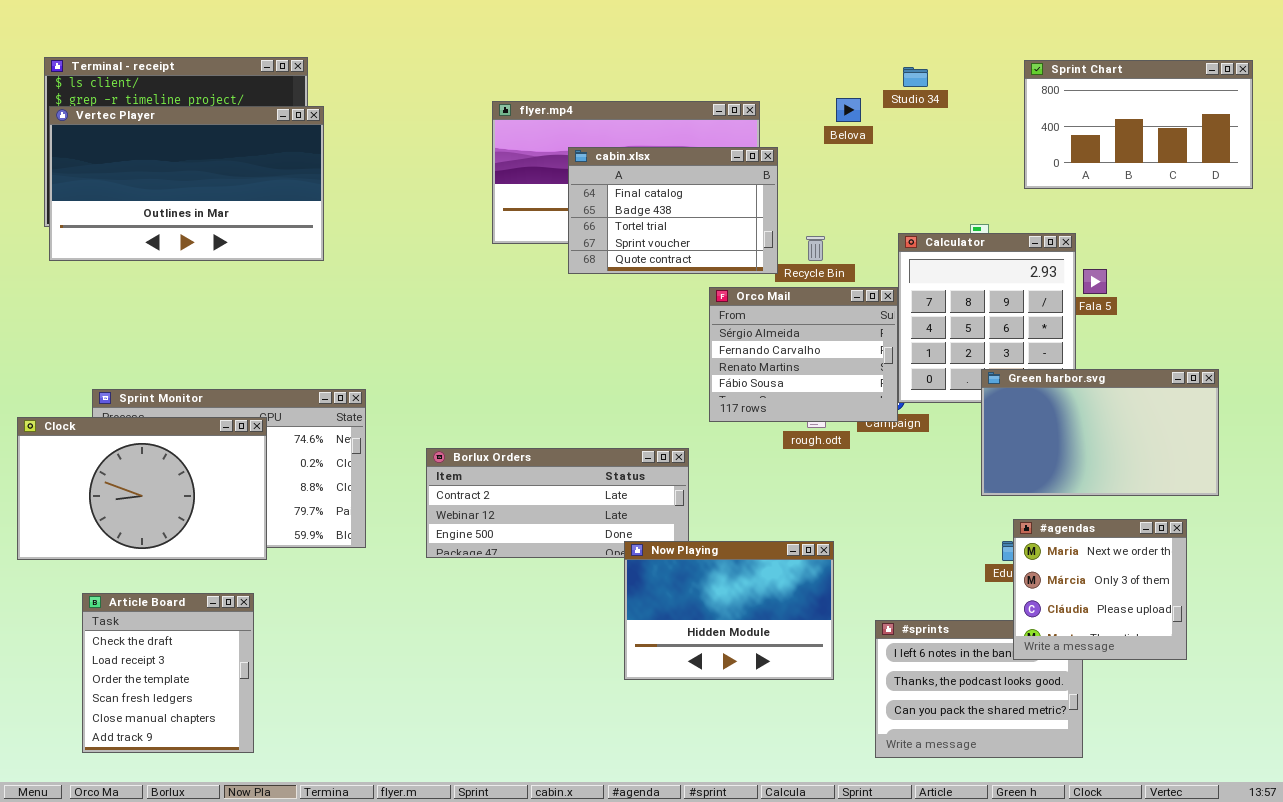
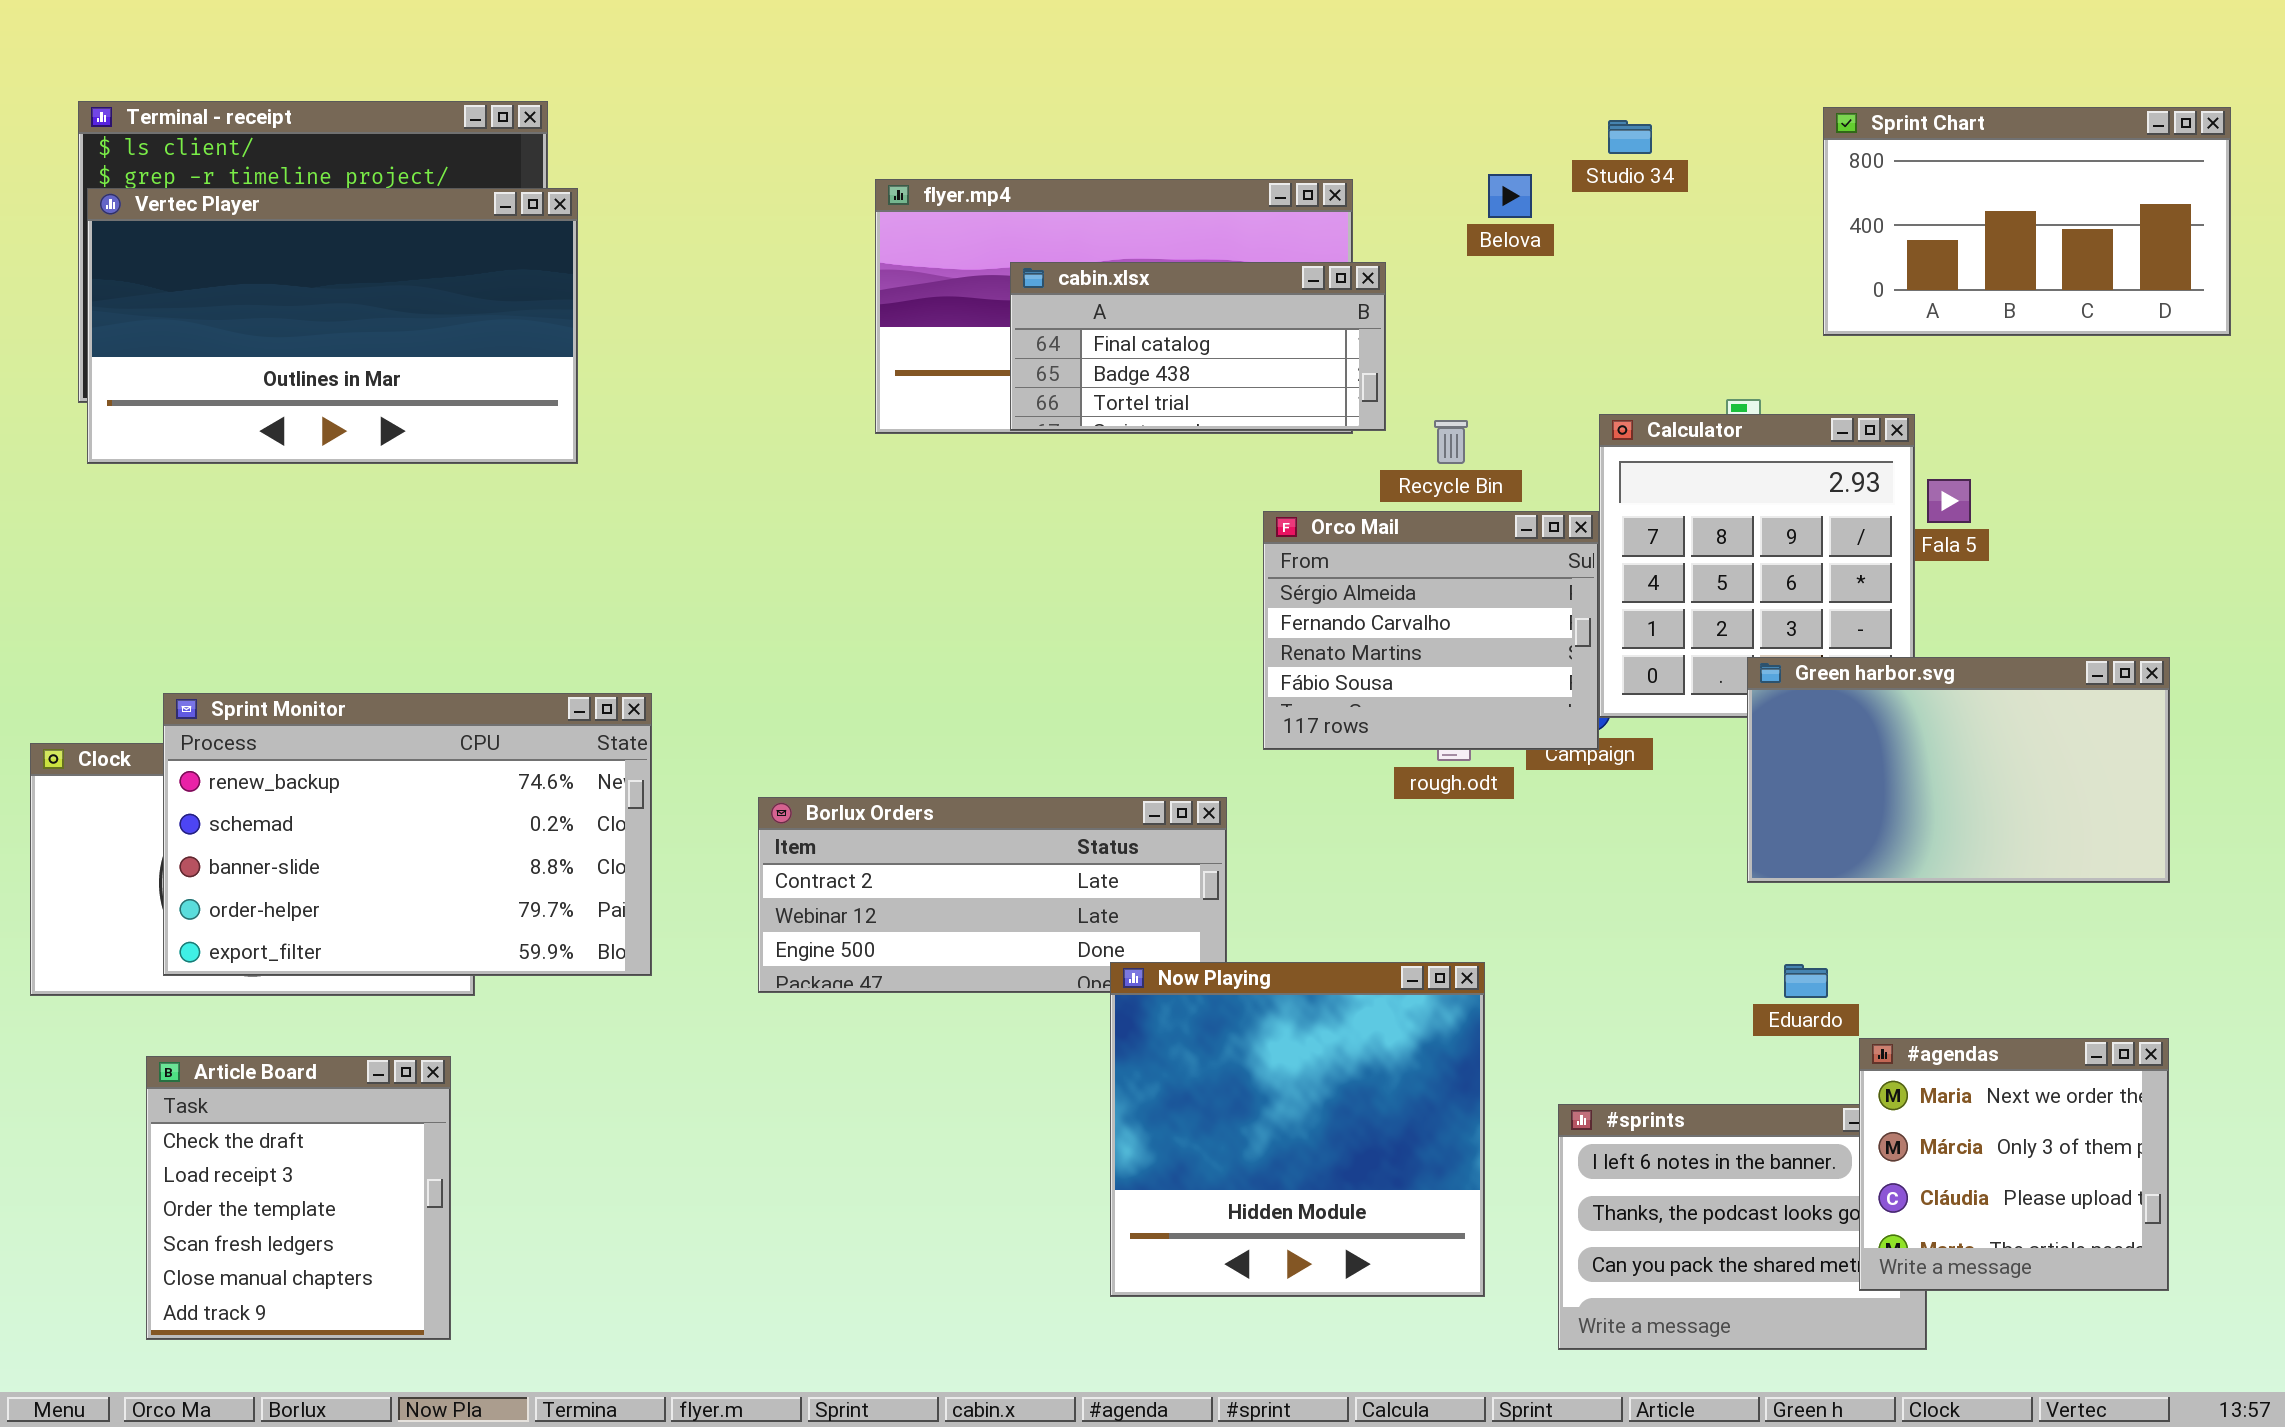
cabin.xlsx: [568,147,778,274] -> [1010,262,1386,431], resized
Sprint Monitor: [92,389,366,548] -> [163,693,652,976], raised
#agendas: [1013,519,1187,660] -> [1859,1038,2169,1291], moved
Now Playing: [624,541,834,680] -> [1110,962,1485,1297], resized

